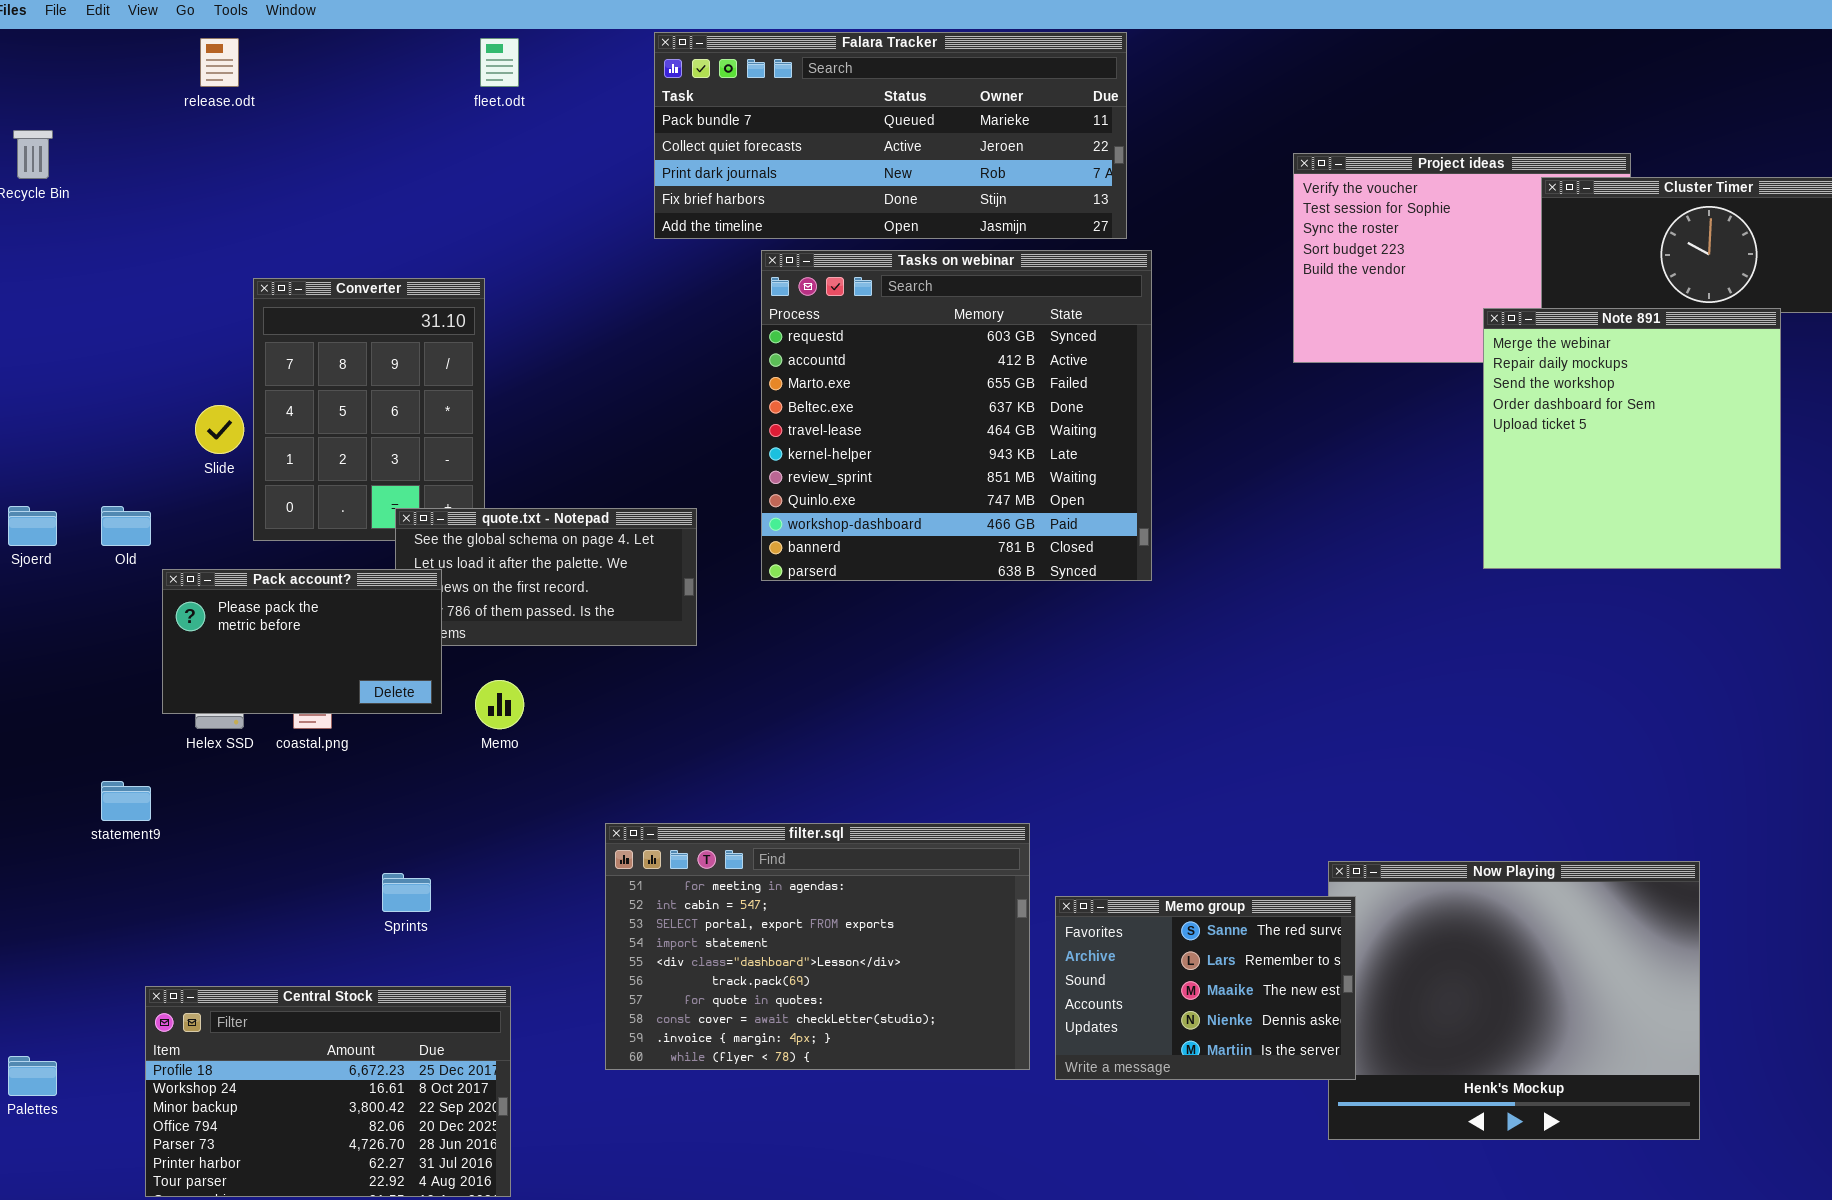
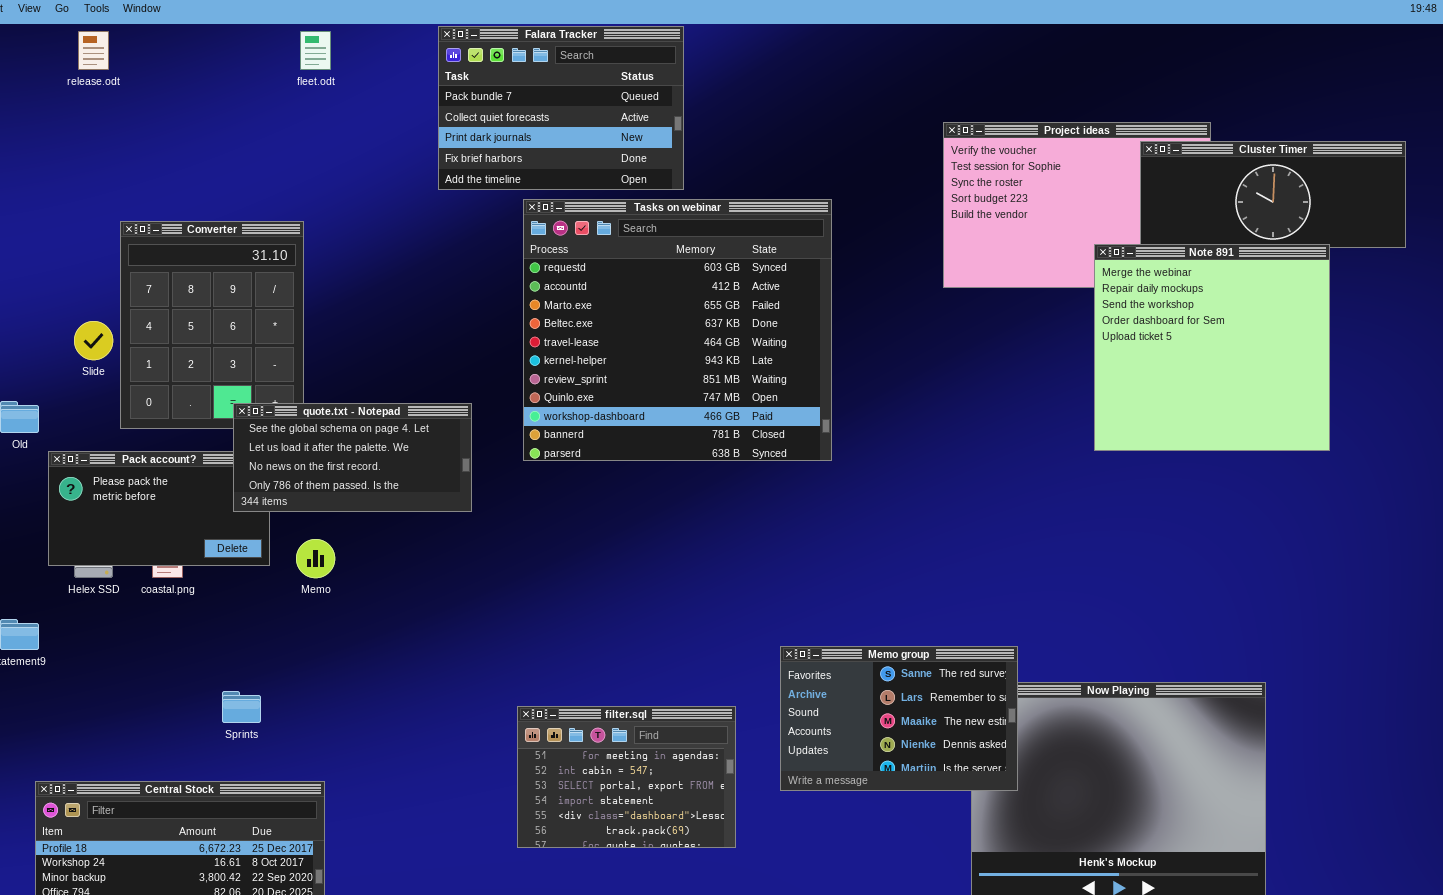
Falara Tracker: [654,32,1127,239] -> [438,26,684,190], resized
quote.txt - Notepad: [395,508,697,646] -> [233,403,472,512], raised
filter.sql: [605,823,1030,1070] -> [517,706,736,848], resized
Memo group: [1055,896,1356,1080] -> [780,646,1018,791], moved

